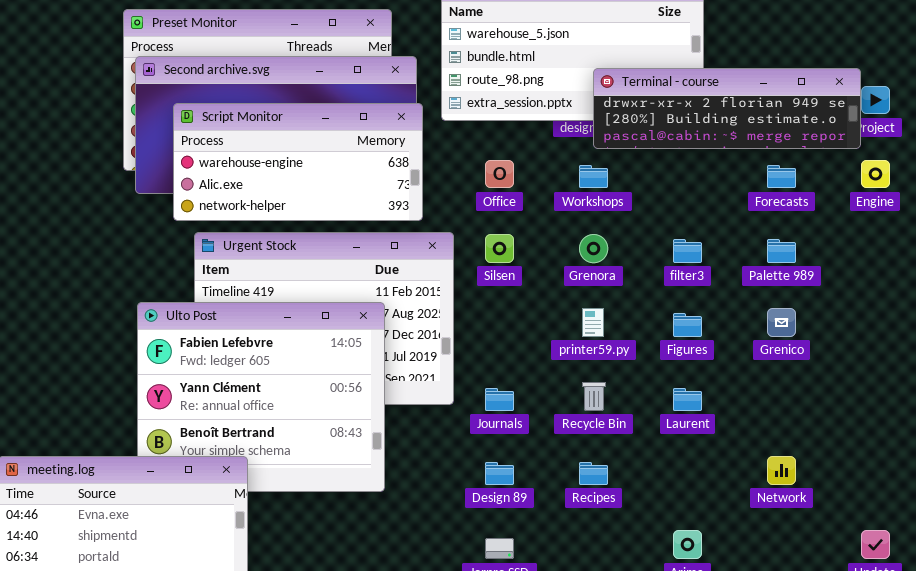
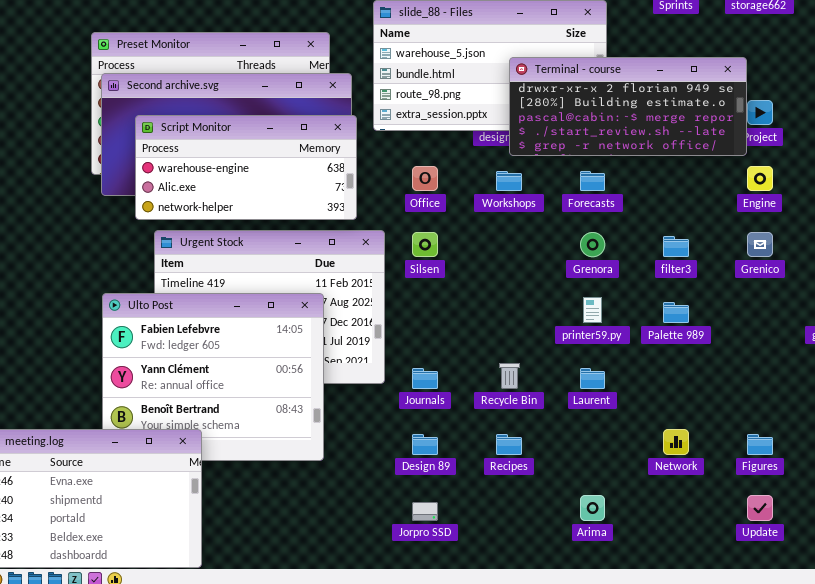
Terminal - course: [593,68,861,149] -> [509,57,747,156], resized
Forecasts: [767,165,796,188] -> [580,171,605,191], moved
Grenora: [579,234,608,263] -> [580,232,605,257], moved
filter3: [673,239,702,263] -> [663,236,689,257], moved
Palette 989: [767,239,796,263] -> [663,302,689,323], moved
printer59.py: [582,308,604,337] -> [583,297,602,323], moved
Grenico: [767,308,796,337] -> [747,232,773,257], moved
Figures: [673,313,702,337] -> [747,434,773,455], moved

